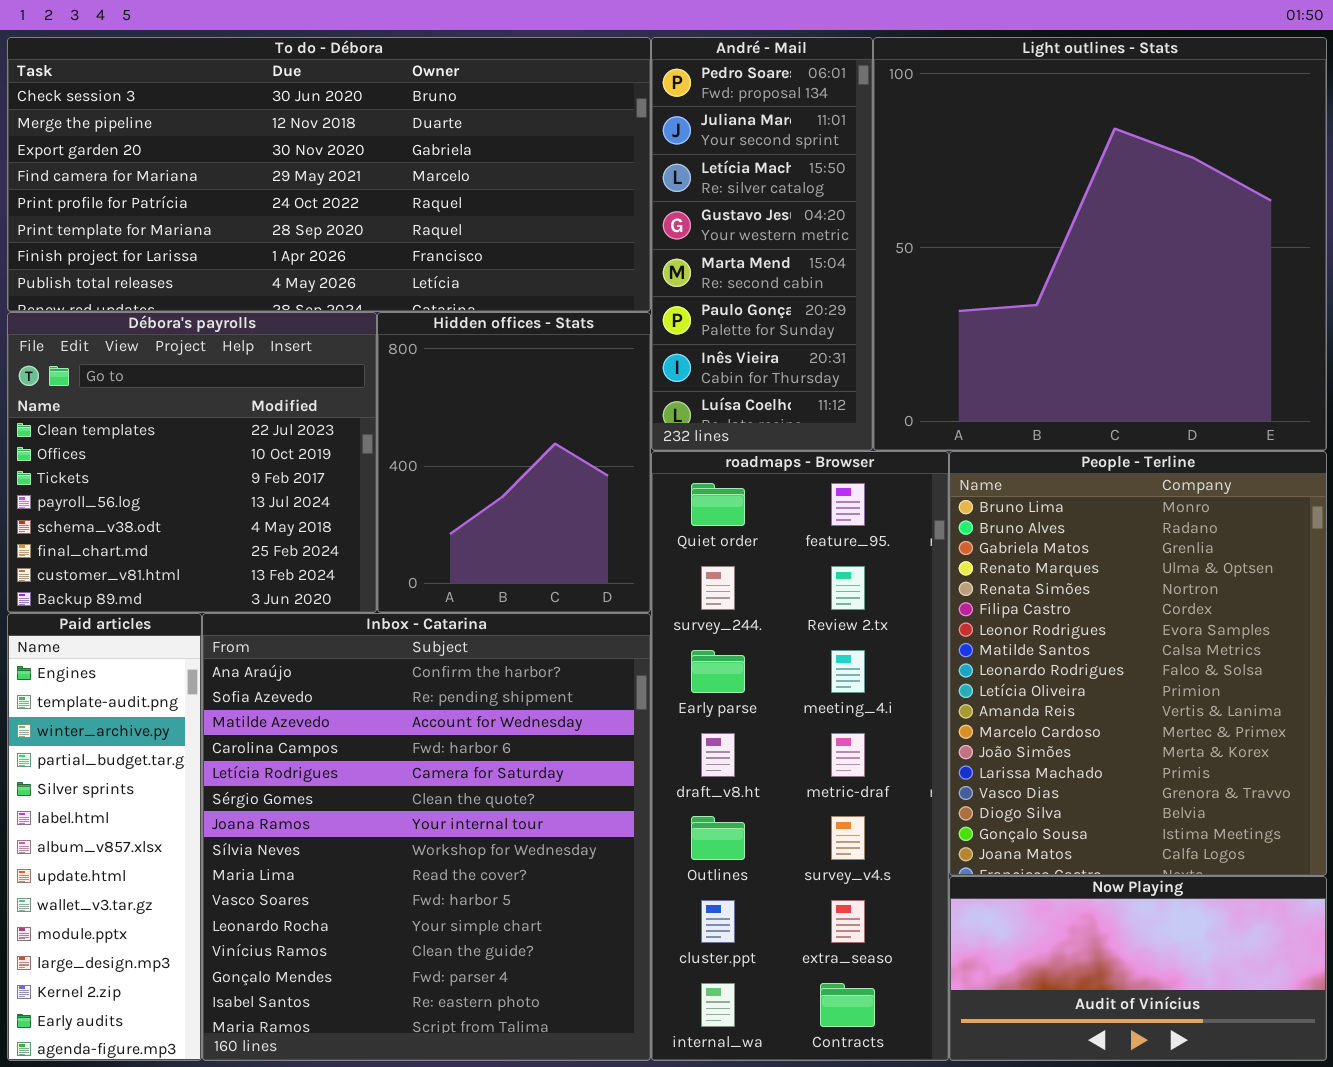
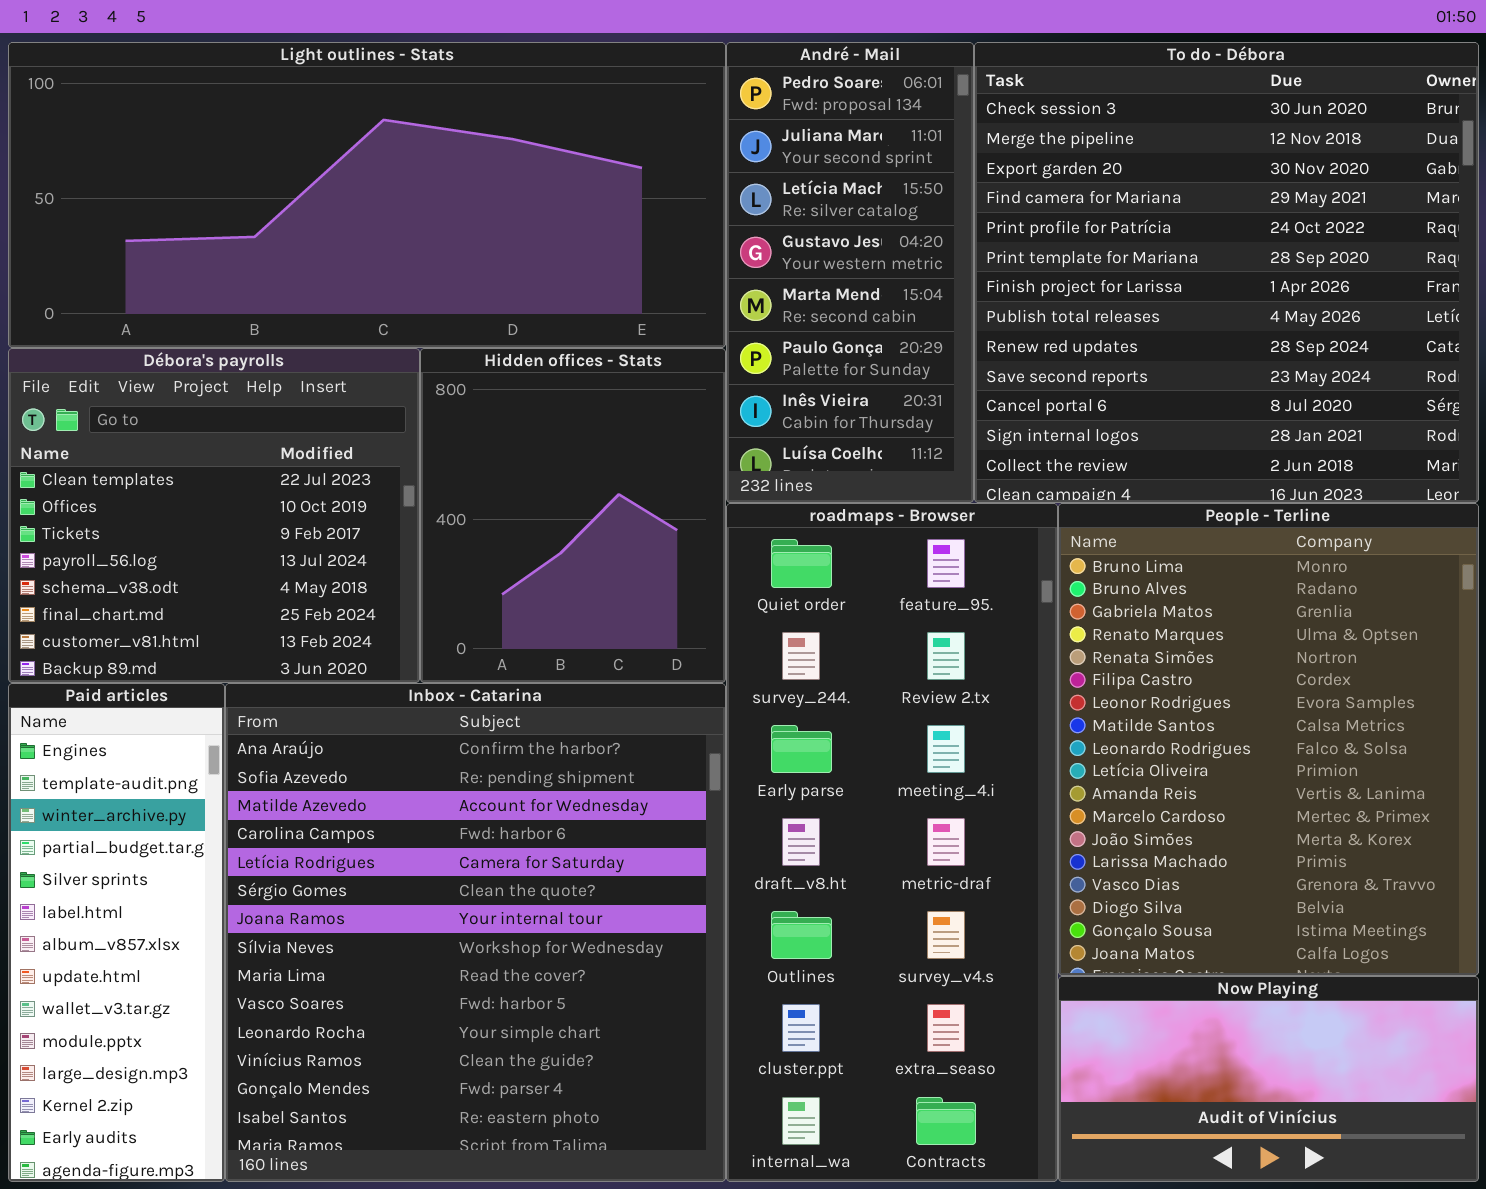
To do - Débora: [7,37,651,312] -> [974,42,1479,503], moved, resized
Light outlines - Stats: [873,37,1327,451] -> [8,42,726,348], moved, resized

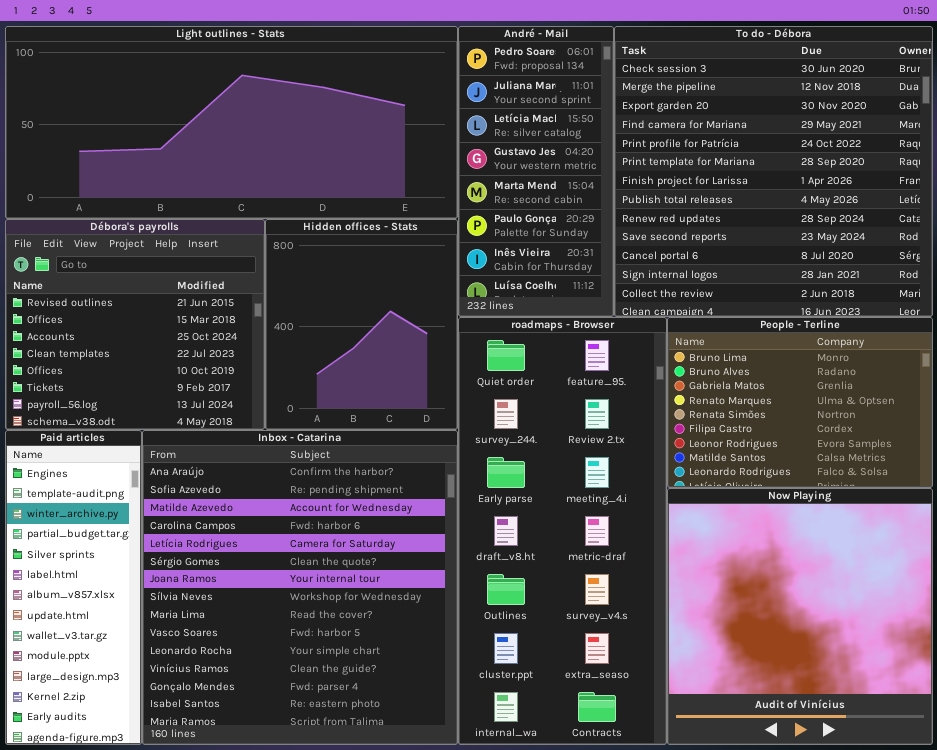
Débora's payrolls: [8,348,420,683] -> [5,219,265,430], scrolled up 3 rows
People - Terline: [1058,503,1479,976] -> [667,317,933,488], resized
Now Playing: [1058,976,1479,1182] -> [667,488,933,745], resized

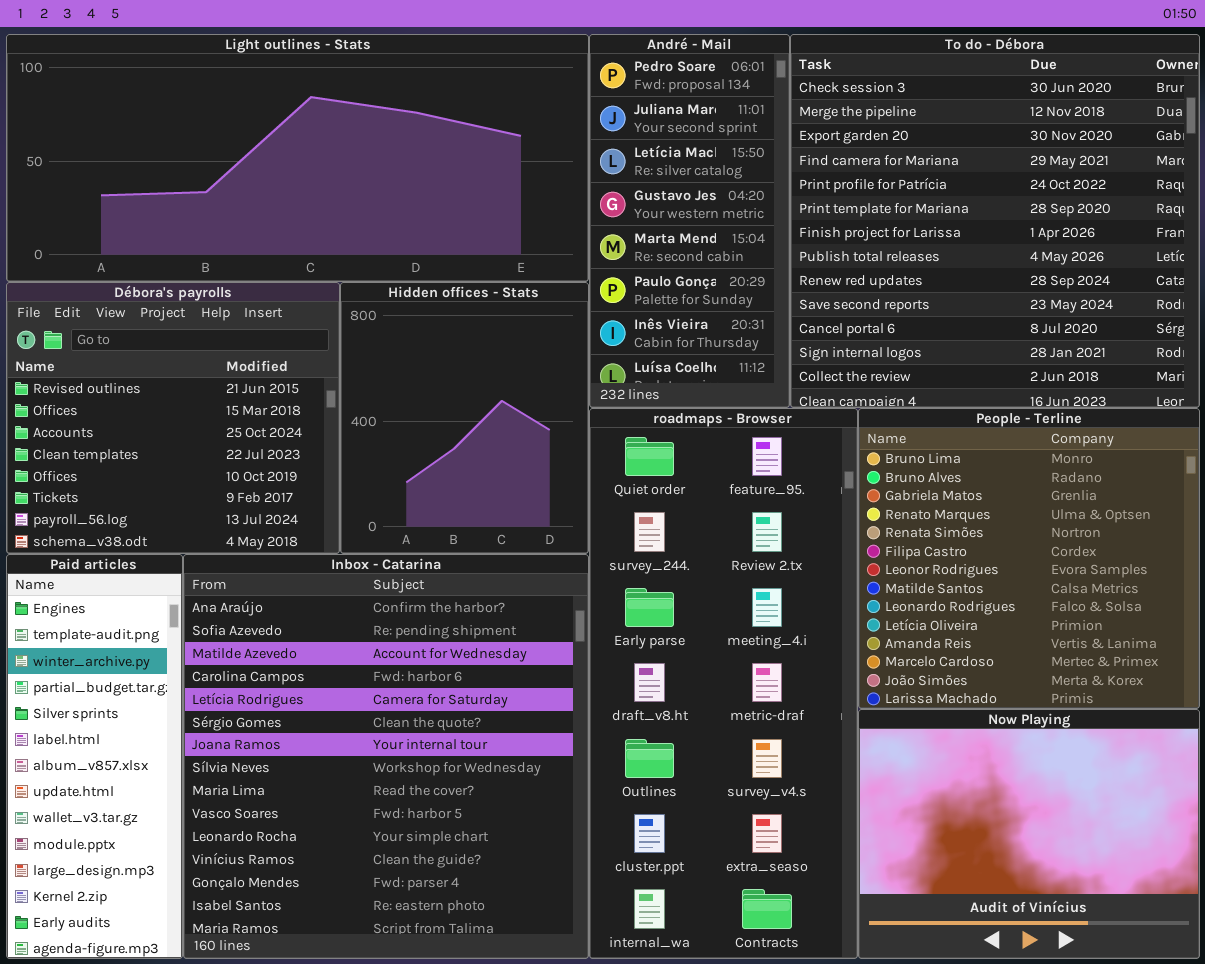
People - Terline: [667,317,933,488] -> [858,408,1200,709], resized
Now Playing: [667,488,933,745] -> [858,709,1200,959], resized

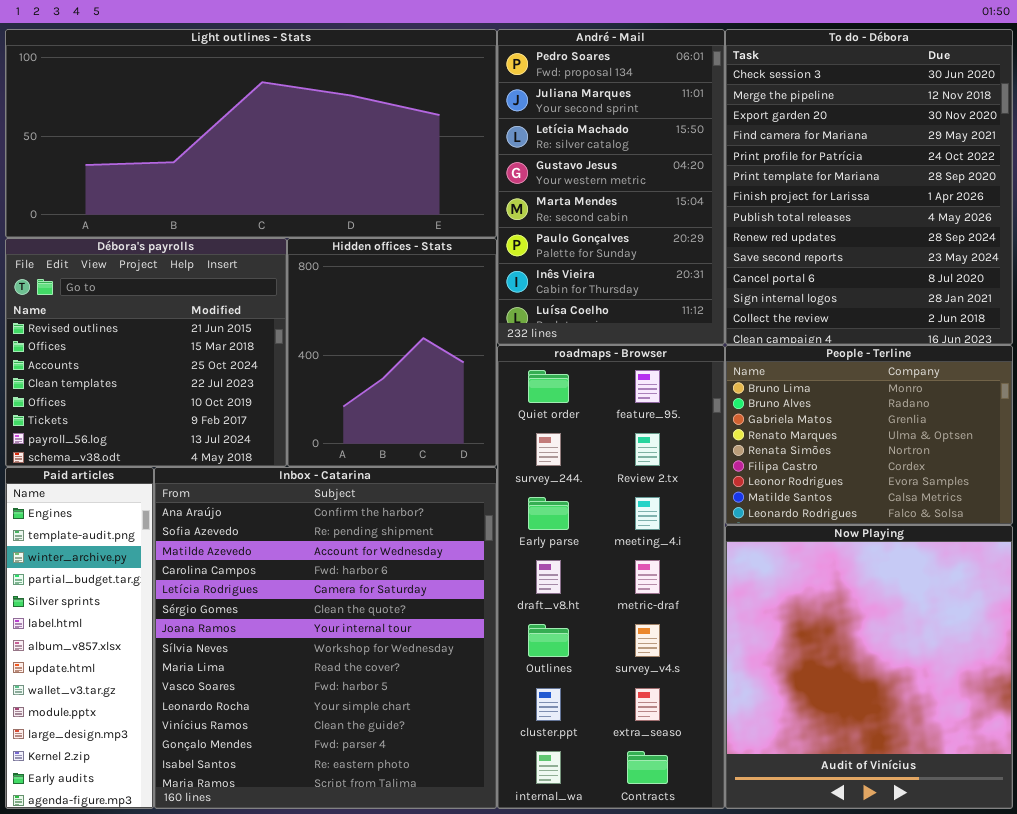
André - Mail: [589,34,790,408] -> [497,29,725,345], resized
To do - Débora: [790,34,1200,408] -> [725,29,1013,345], resized
People - Terline: [858,408,1200,709] -> [725,345,1013,525], resized
Now Playing: [858,709,1200,959] -> [725,525,1013,809], resized

